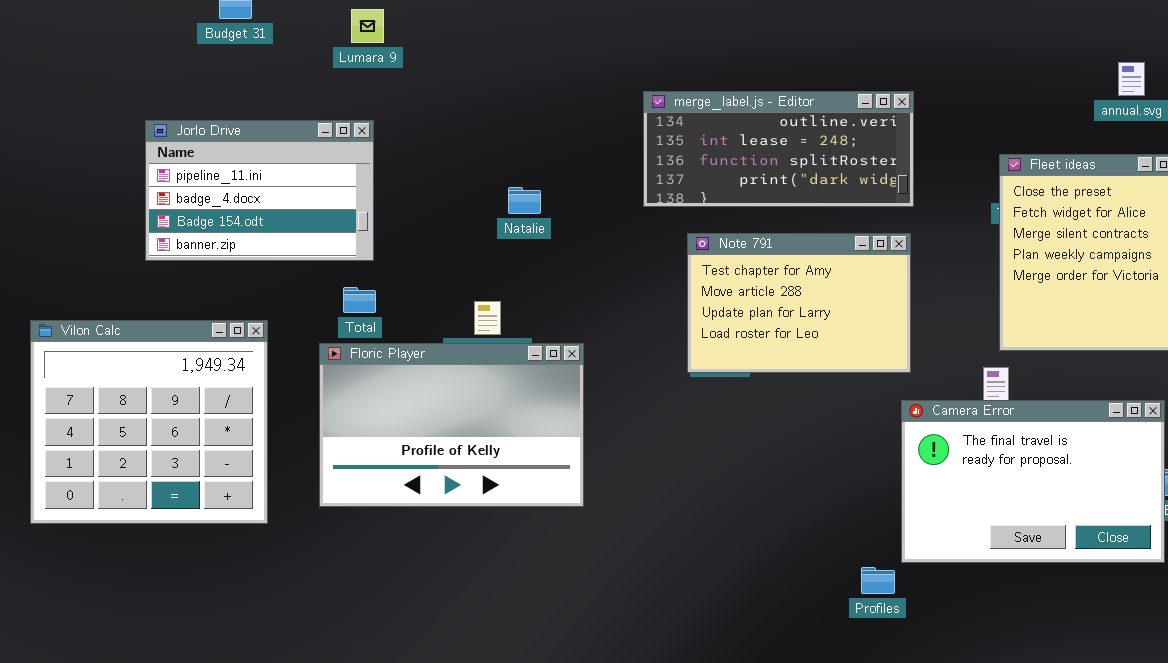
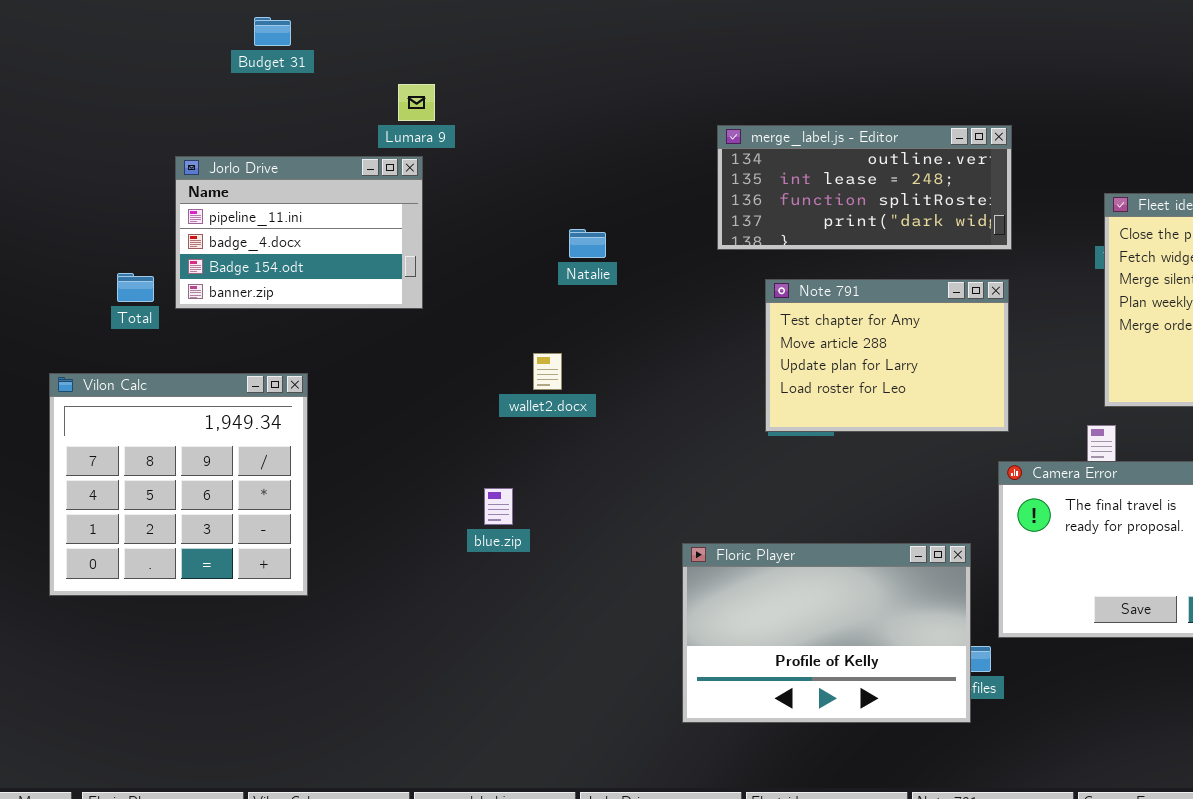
Lumara 9: [351,9,384,43] -> [398,84,435,121], moved
Total: [343,287,376,313] -> [117,273,154,302], moved
Floric Player: [319,343,584,507] -> [682,543,971,723], moved

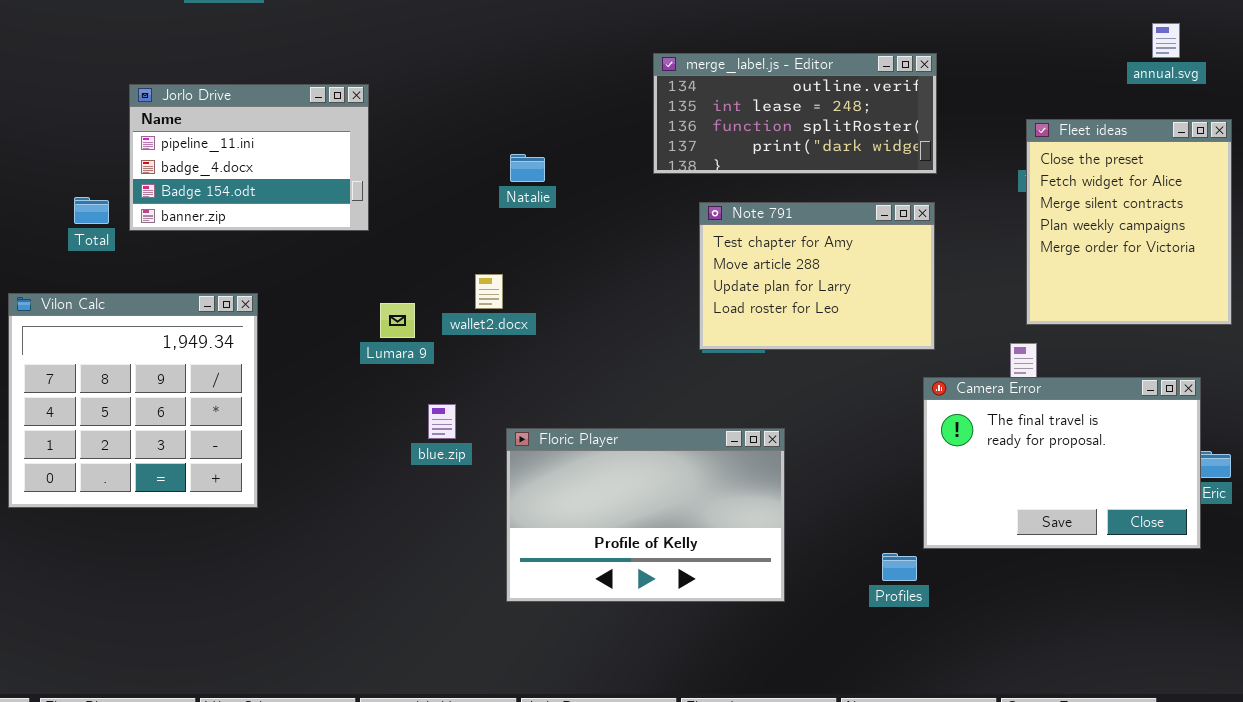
Lumara 9: [398,84,435,121] -> [380,303,415,338], moved
Floric Player: [682,543,971,723] -> [506,428,785,602], moved

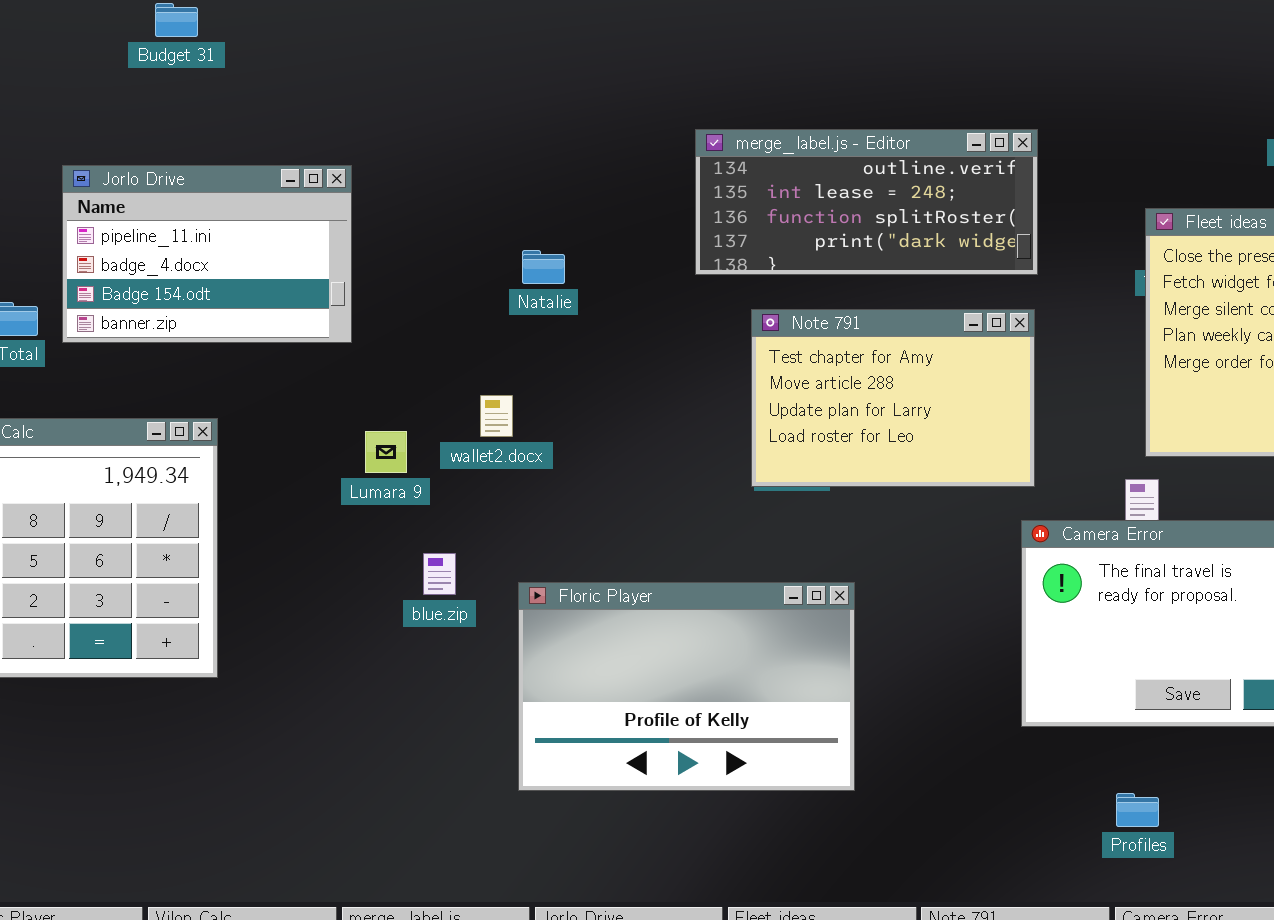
Profiles: [882,553,917,581] -> [1116,793,1159,827], moved

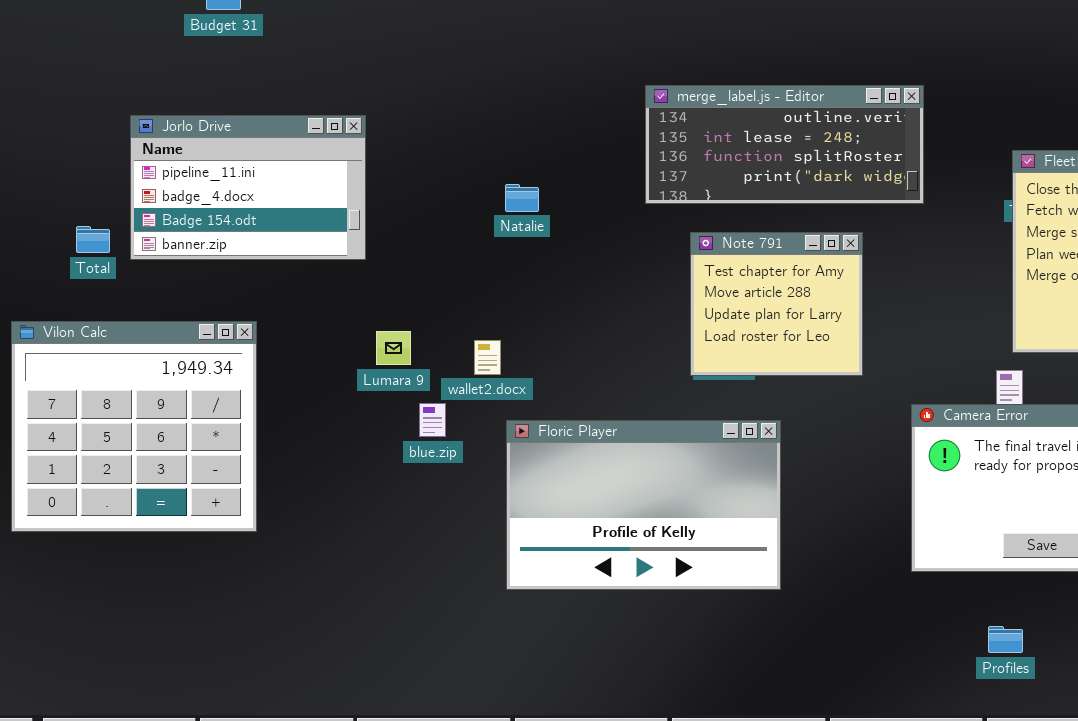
Note 791: [751,309,1035,487] -> [690,232,863,376], resized
wallet2.docx: [480,395,513,437] -> [474,340,501,375], moved
blue.zip: [423,553,456,595] -> [419,403,446,437], moved
Floric Player: [518,582,855,791] -> [506,420,781,590], moved

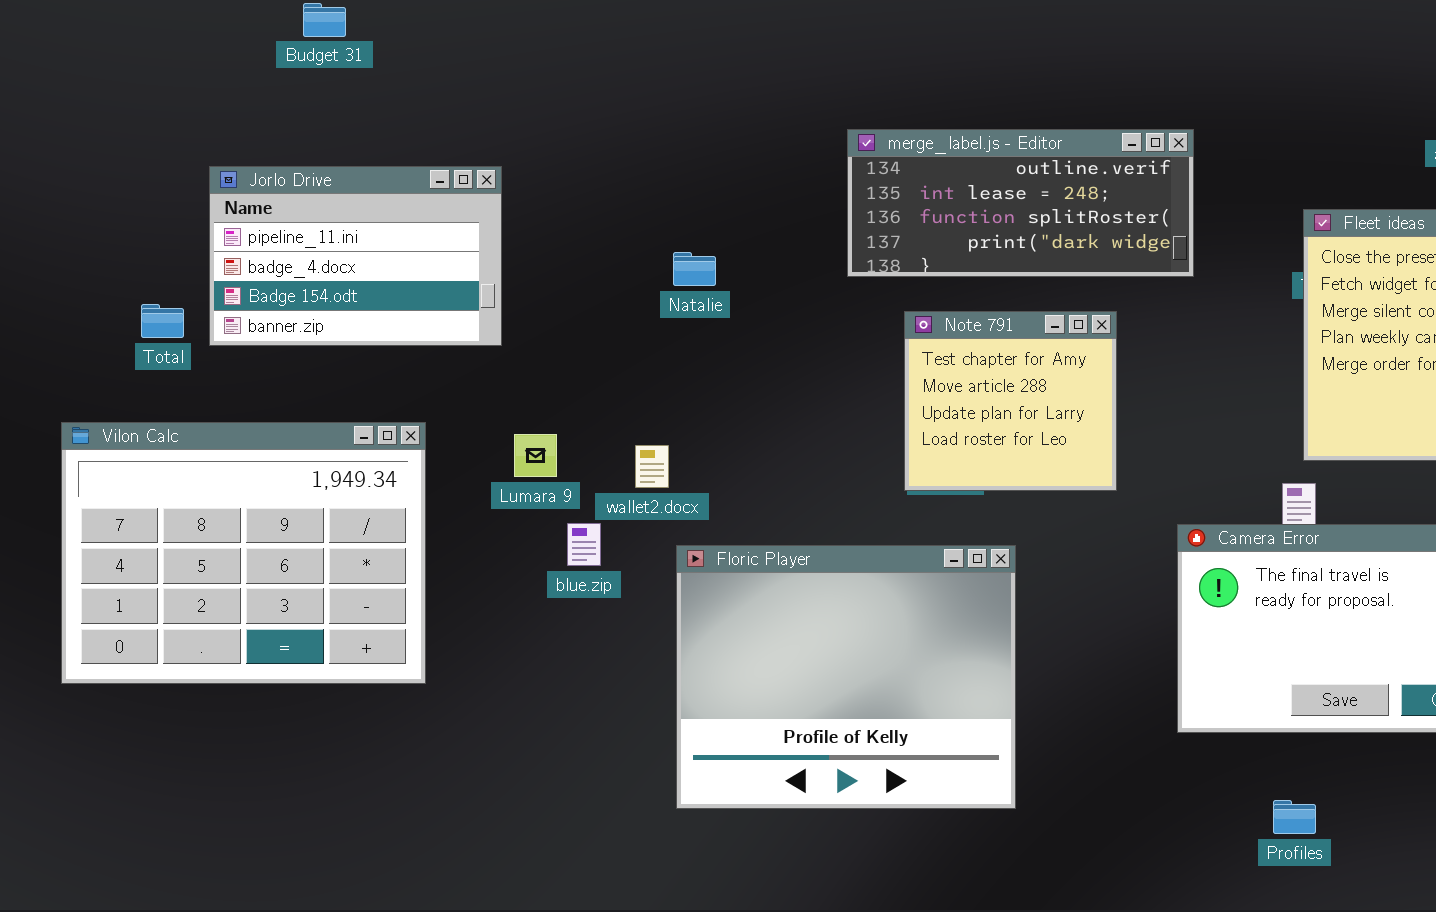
Vilon Calc: [11,321,257,532] -> [61,422,426,684], resized
Floric Player: [506,420,781,590] -> [676,545,1016,809], resized

